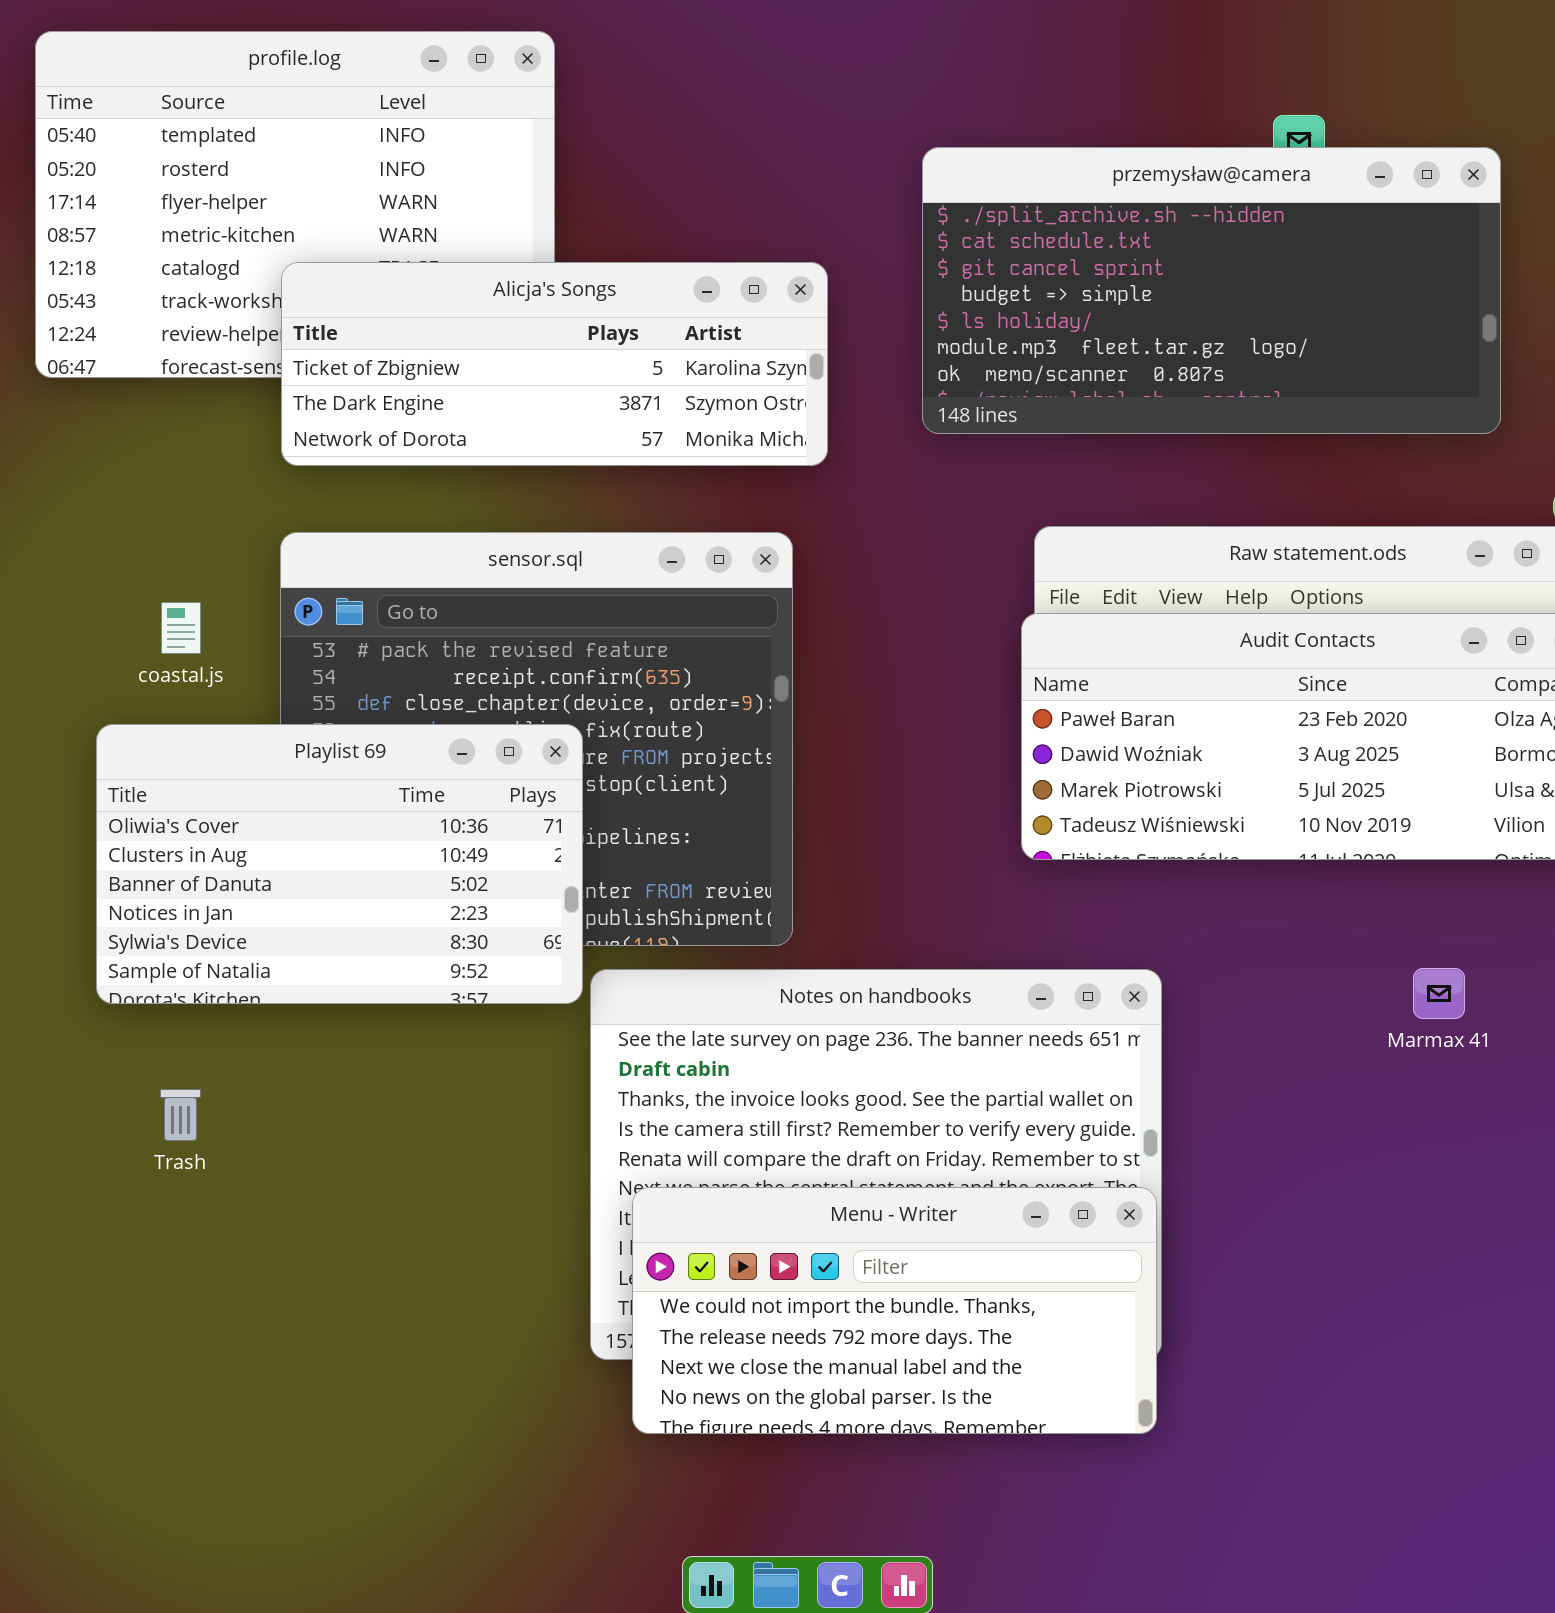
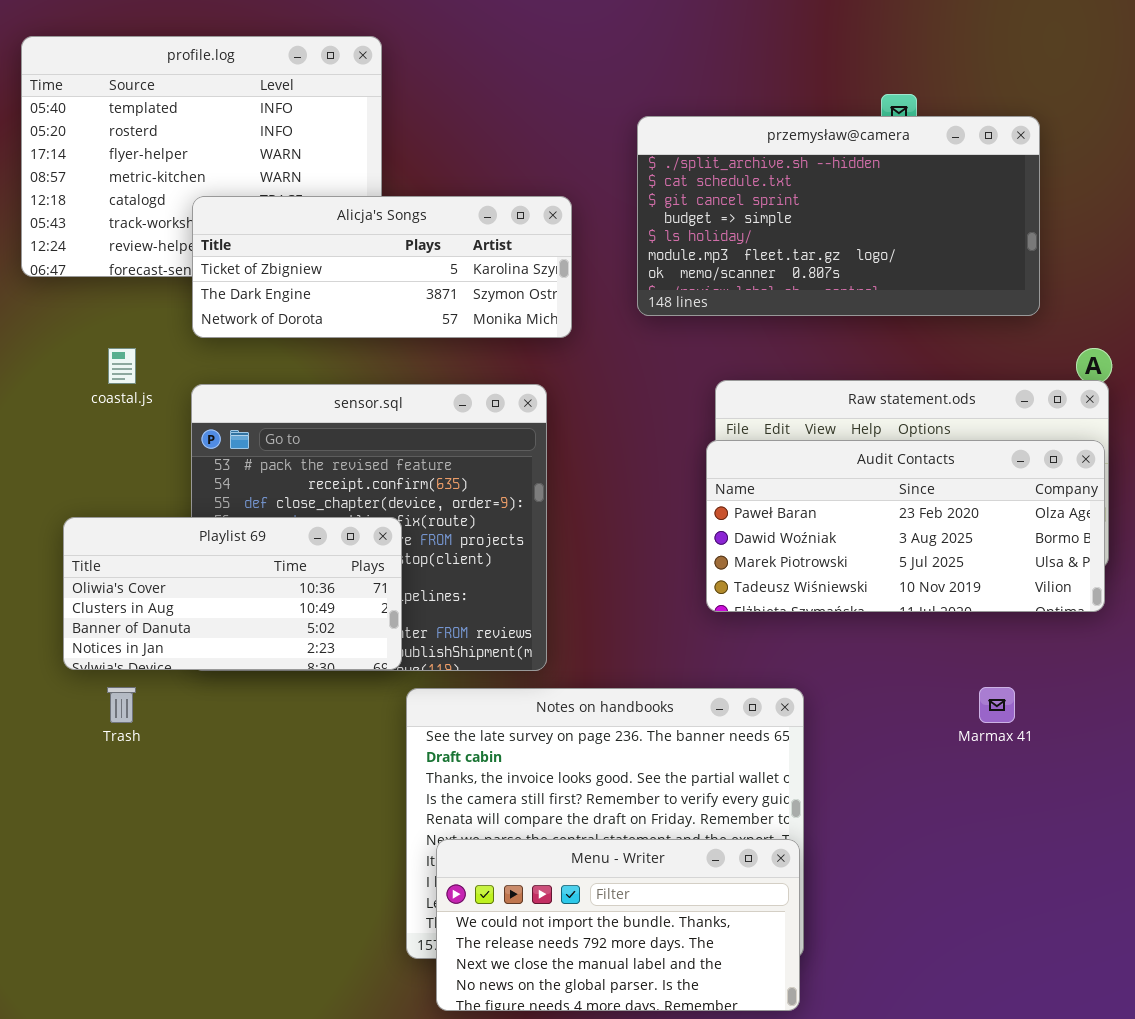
coastal.js: [161,602,201,654] -> [108,348,136,384], moved
Playlist 69: [96,724,583,1004] -> [63,517,402,670], resized
Trash: [160,1089,201,1141] -> [107,687,136,723], moved

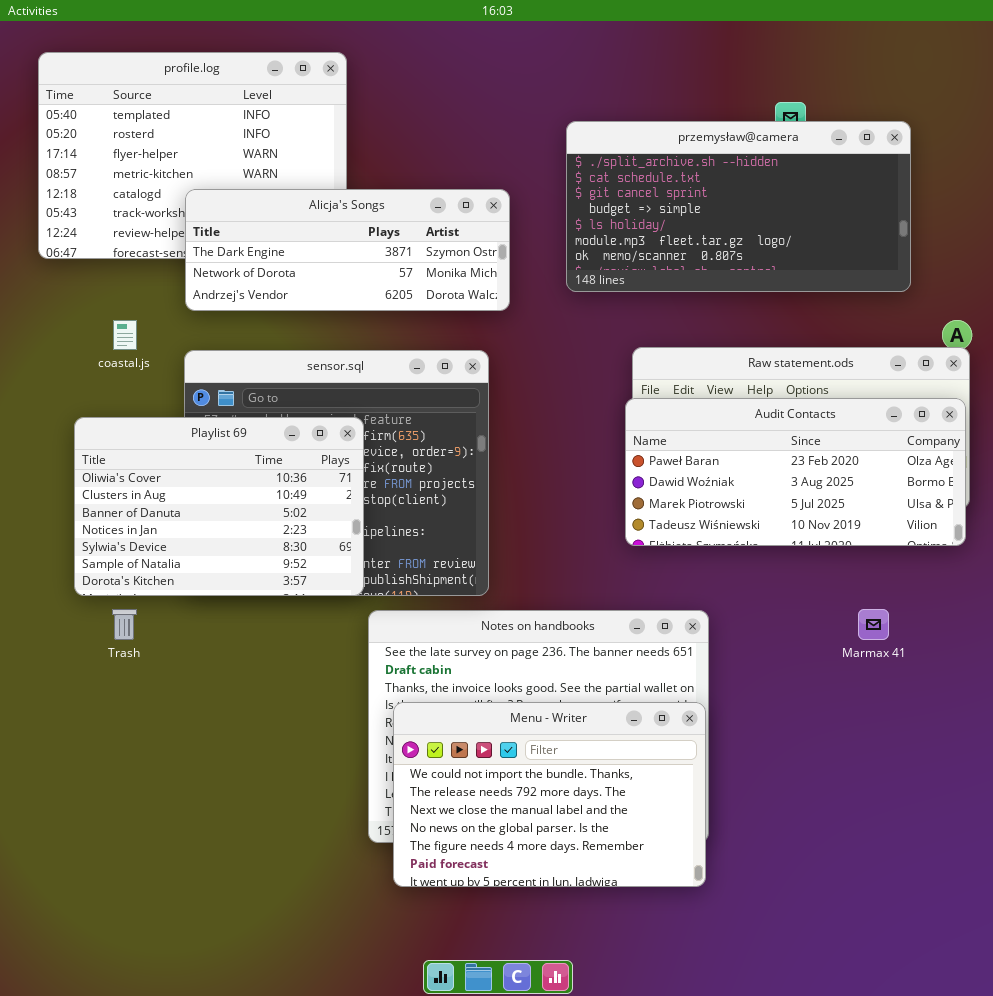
Alicja's Songs: [192,196,572,338] -> [185,189,510,311], scrolled down 1 row
Playlist 69: [63,517,402,670] -> [74,417,364,596], resized
Menu - Writer: [436,839,800,1011] -> [393,702,706,887], resized

